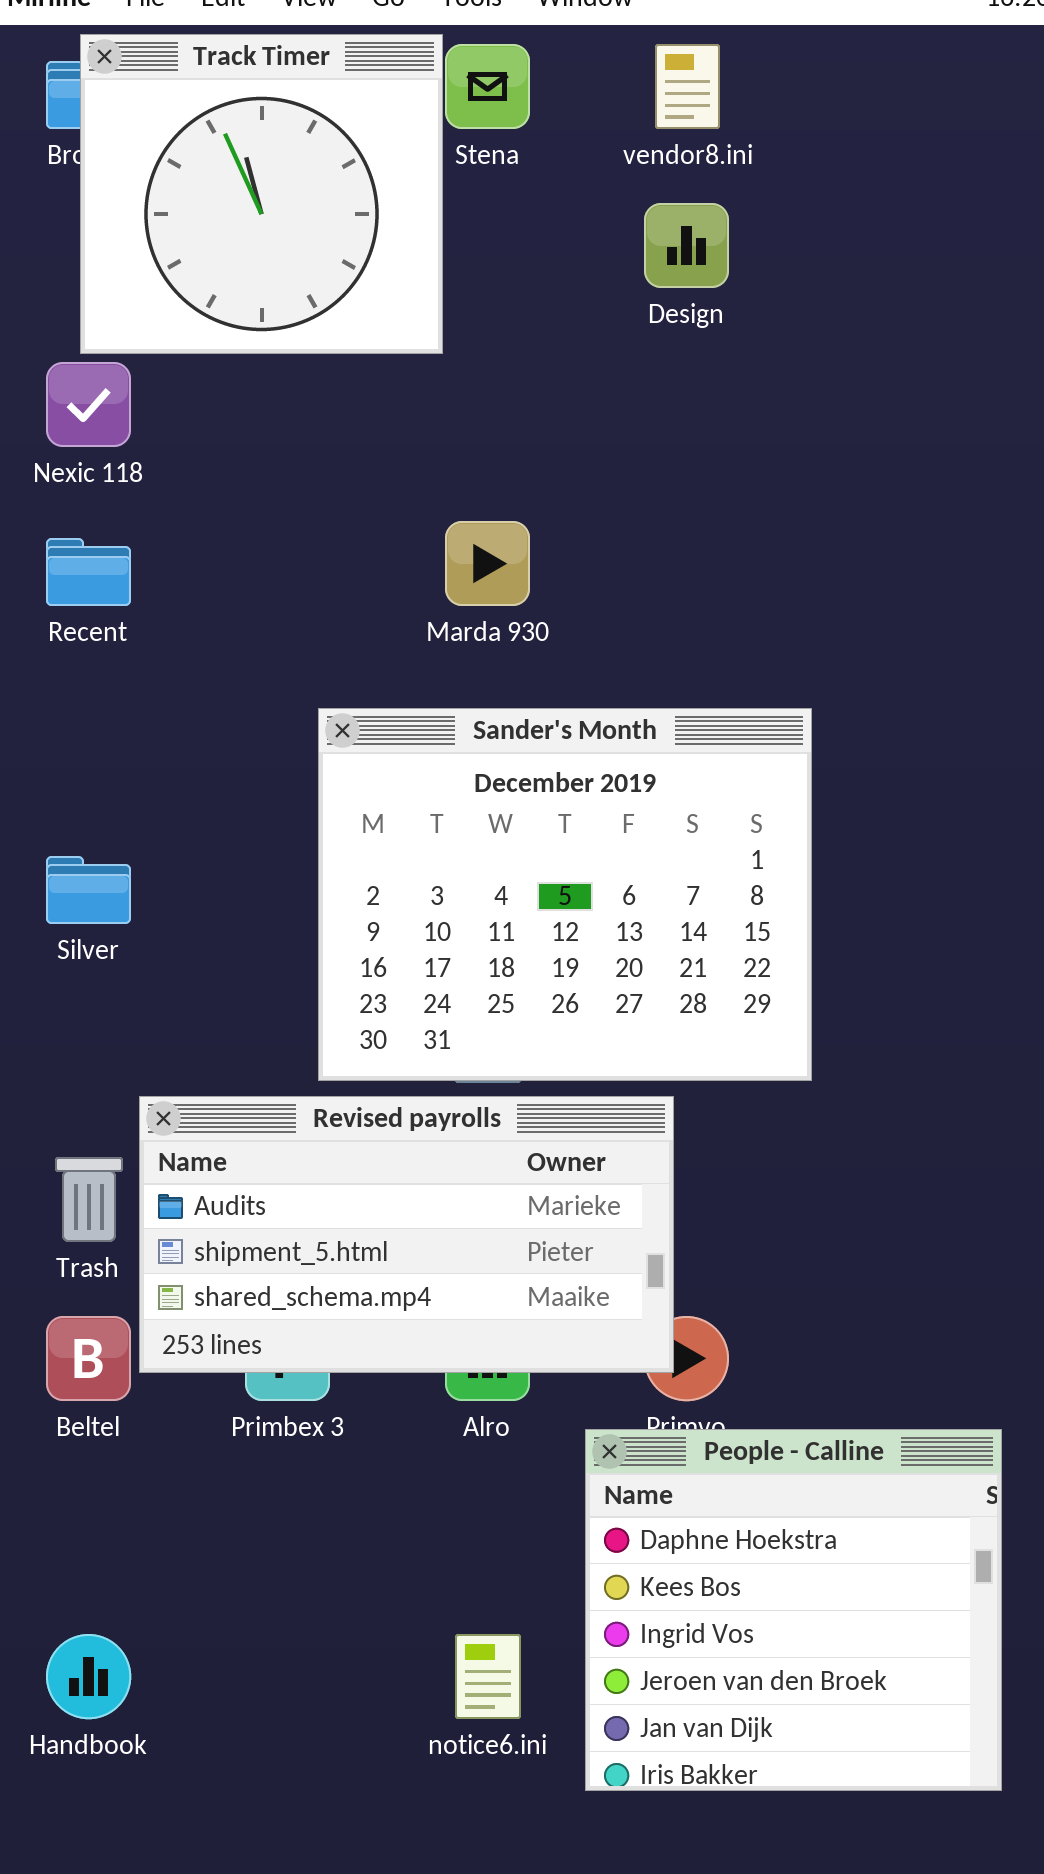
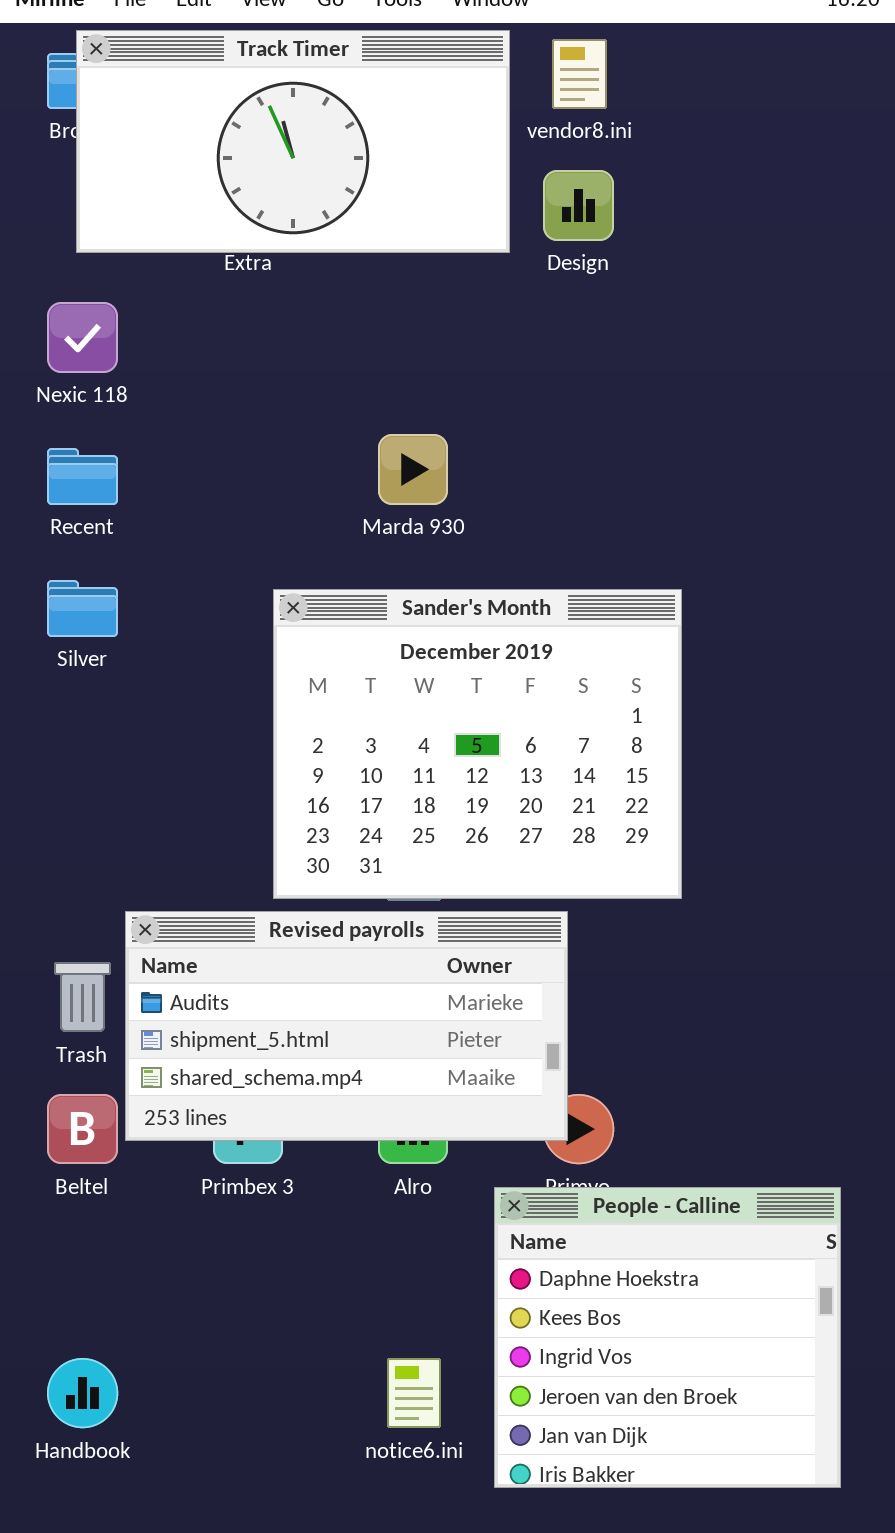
Track Timer: [80,34,443,354] -> [76,30,510,253], resized
Silver: [46,856,131,924] -> [47,580,118,637], moved

